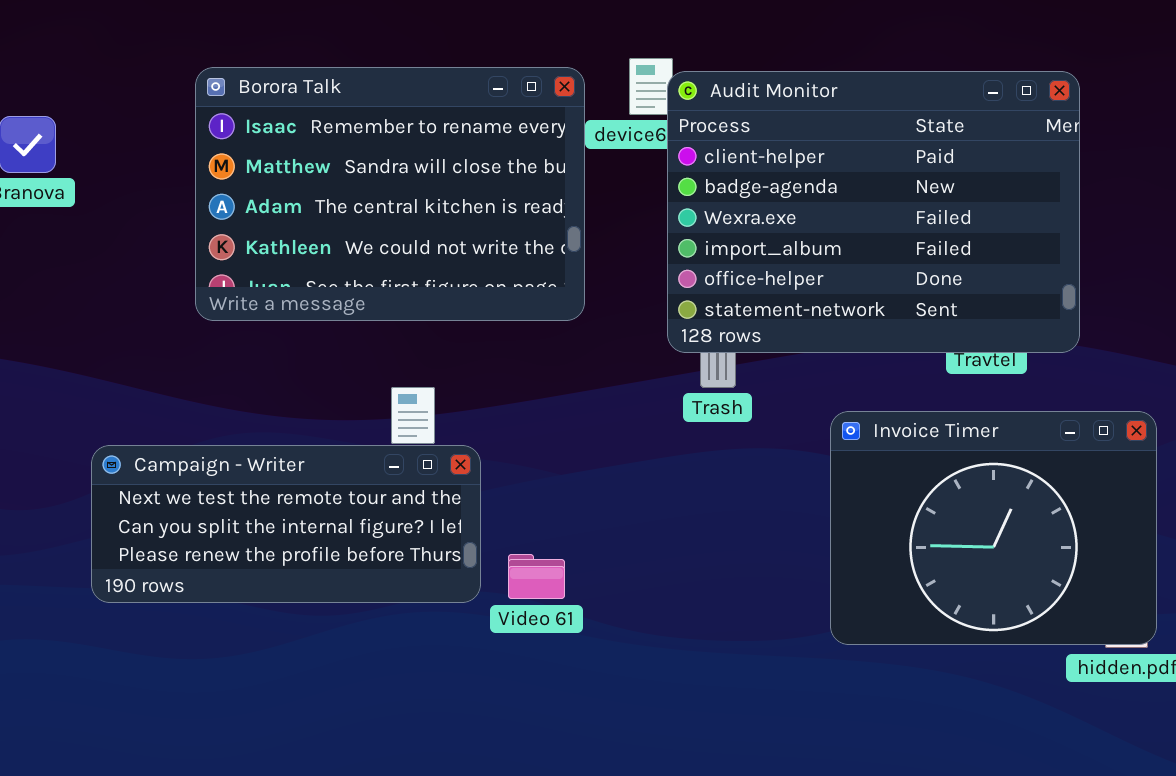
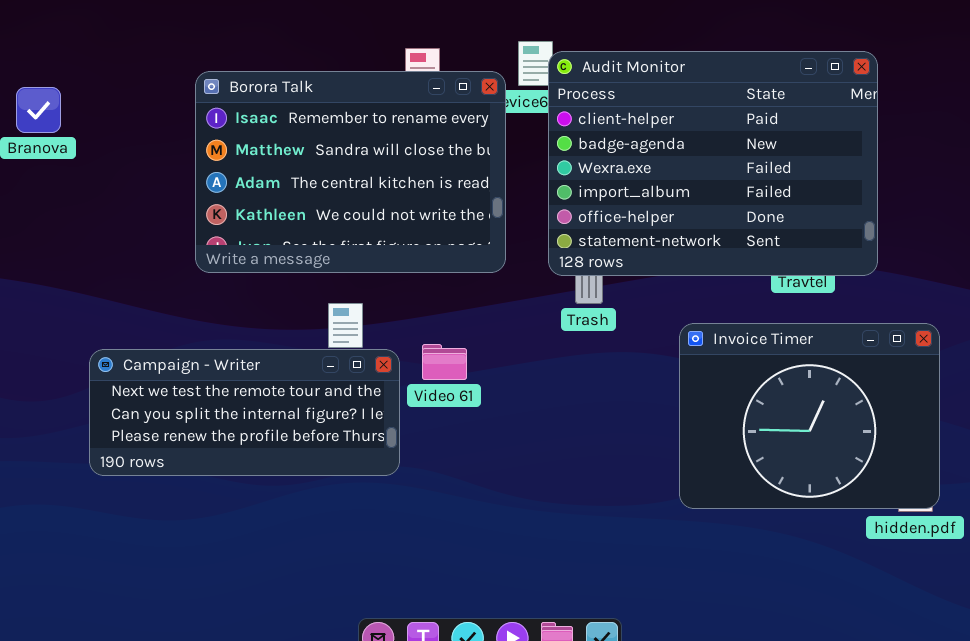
Borora Talk: [195,67,585,321] -> [195,71,506,273], moved
Video 61: [508,554,565,599] -> [422,344,467,380], moved

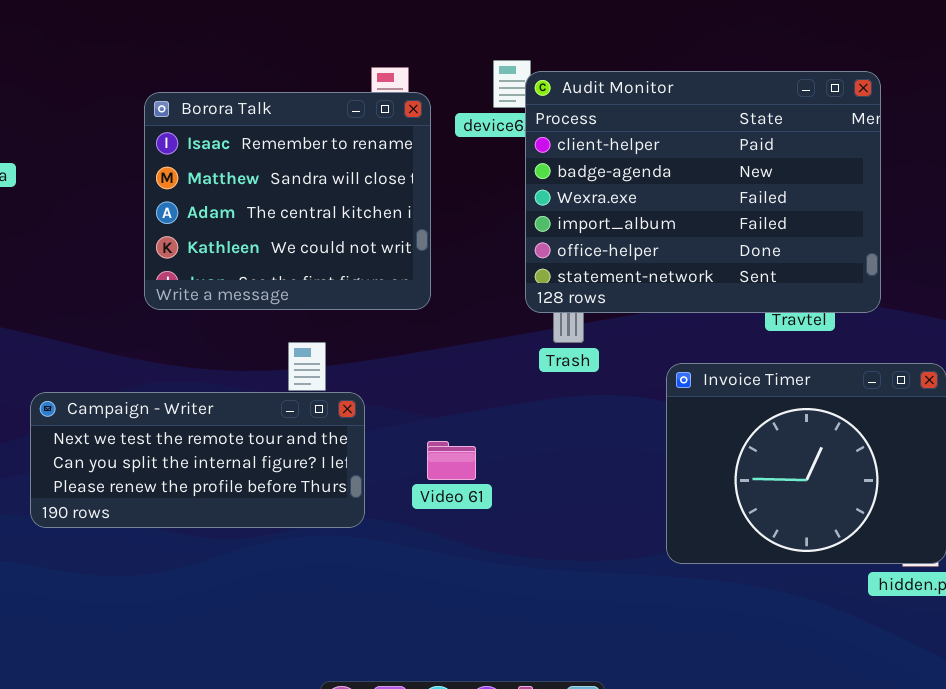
Borora Talk: [195,71,506,273] -> [144,92,431,310], resized
Video 61: [422,344,467,380] -> [427,441,476,480], moved

